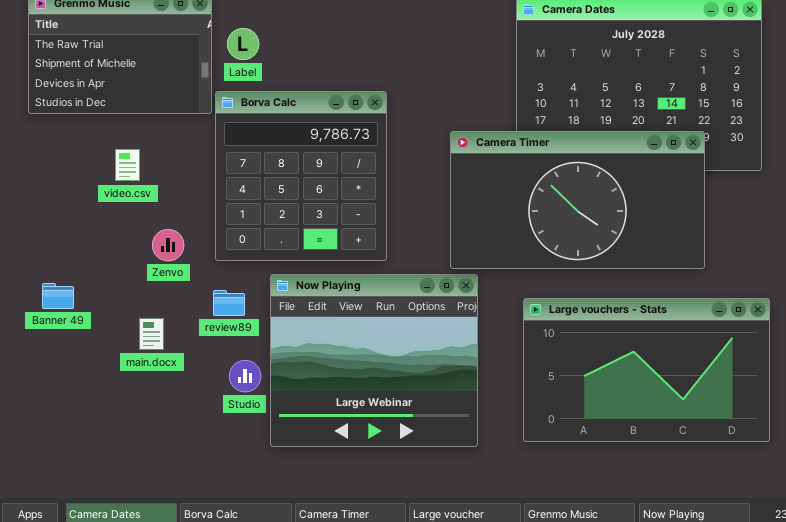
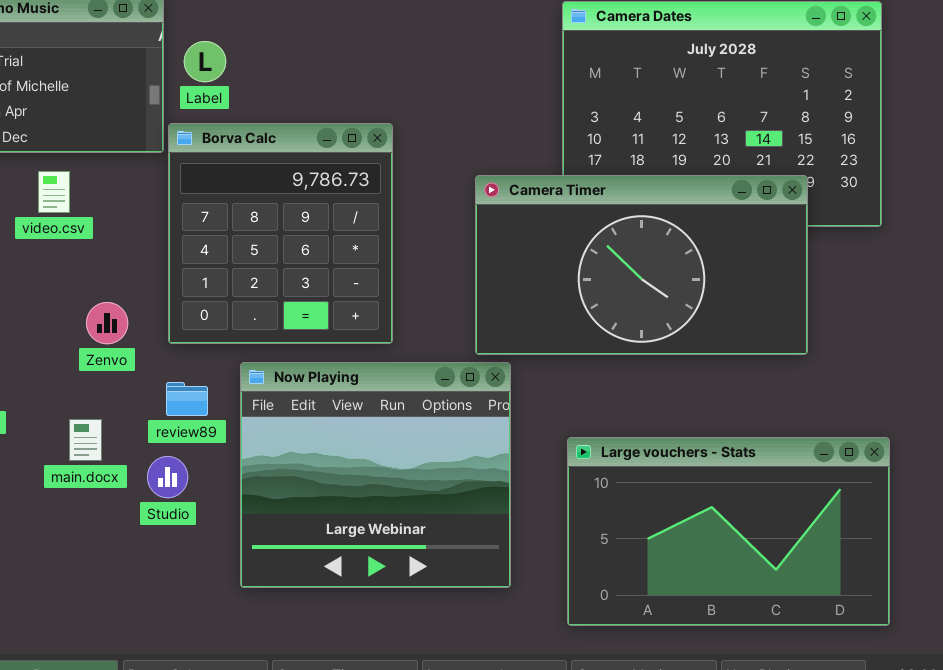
video.csv: [115,149,140,181] -> [38,171,70,213], moved
Large vouchers - Stats: [523,298,770,442] -> [567,437,890,626], moved
Studio: [229,360,261,392] -> [147,456,188,498], moved

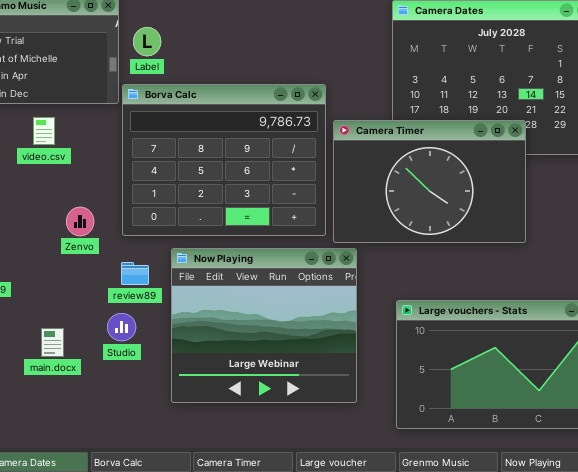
Borva Calc: [168,123,393,344] -> [122,84,326,236], resized
Camera Timer: [475,175,808,355] -> [333,120,526,243], resized
main.docx: [69,419,102,461] -> [41,328,64,357], moved

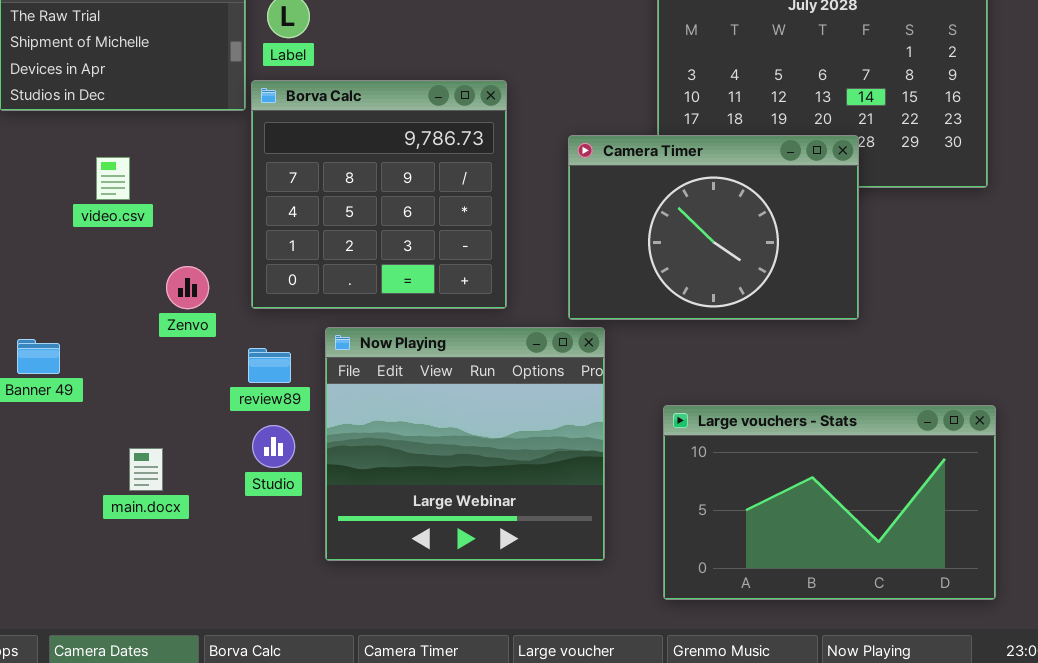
Borva Calc: [122,84,326,236] -> [251,80,507,309], resized
video.csv: [33,117,55,145] -> [96,157,130,200], moved
Studio: [107,313,136,341] -> [252,425,295,468], moved

